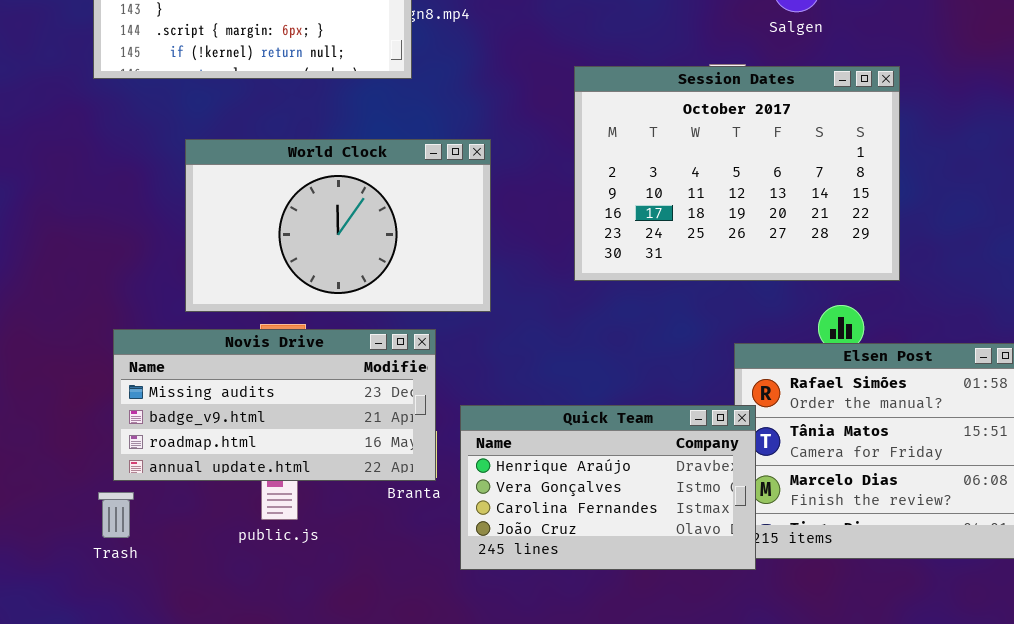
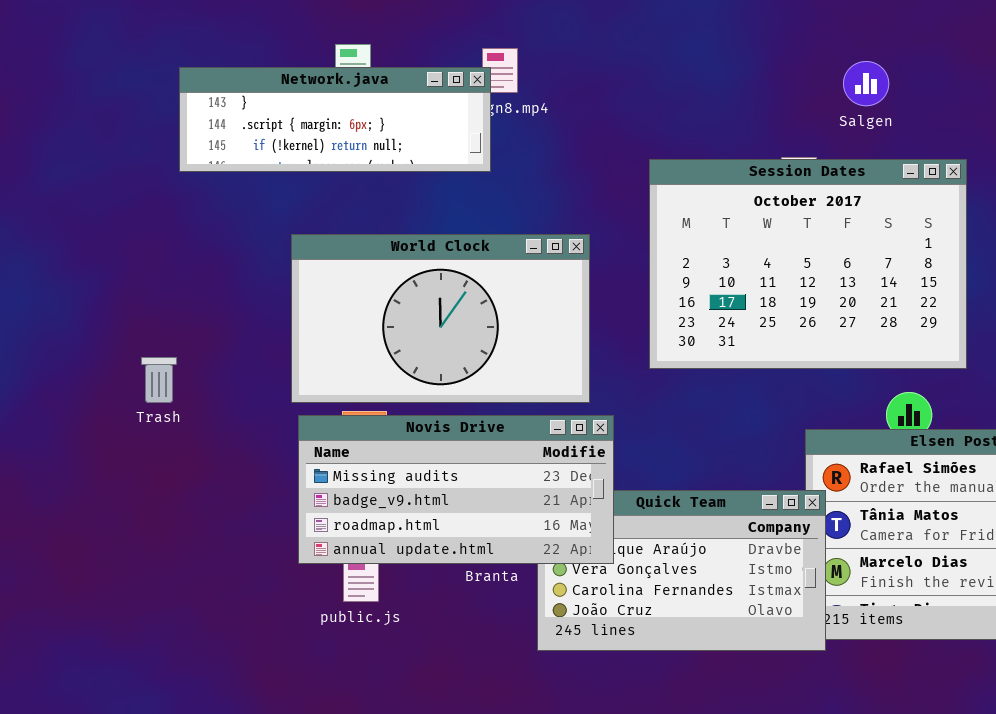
World Clock: [185,139,491,312] -> [291,234,590,403], moved
Novis Drive: [113,329,436,481] -> [298,415,614,564], moved
Trash: [98,492,134,538] -> [141,357,177,403], moved

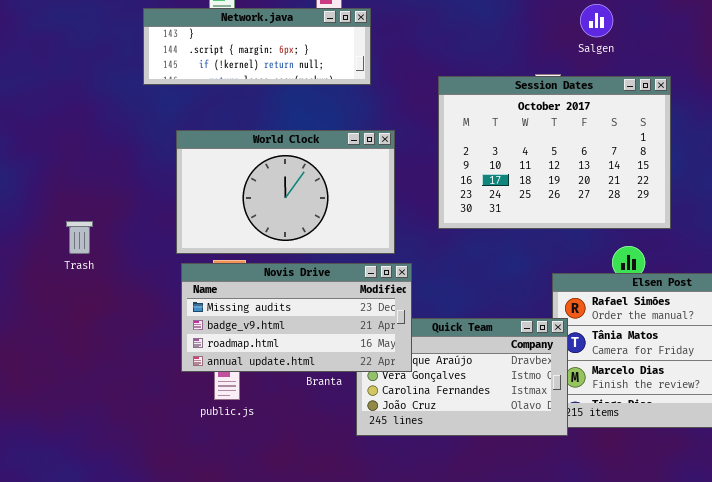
Network.java: [179,67,491,172] -> [143,8,371,85], moved

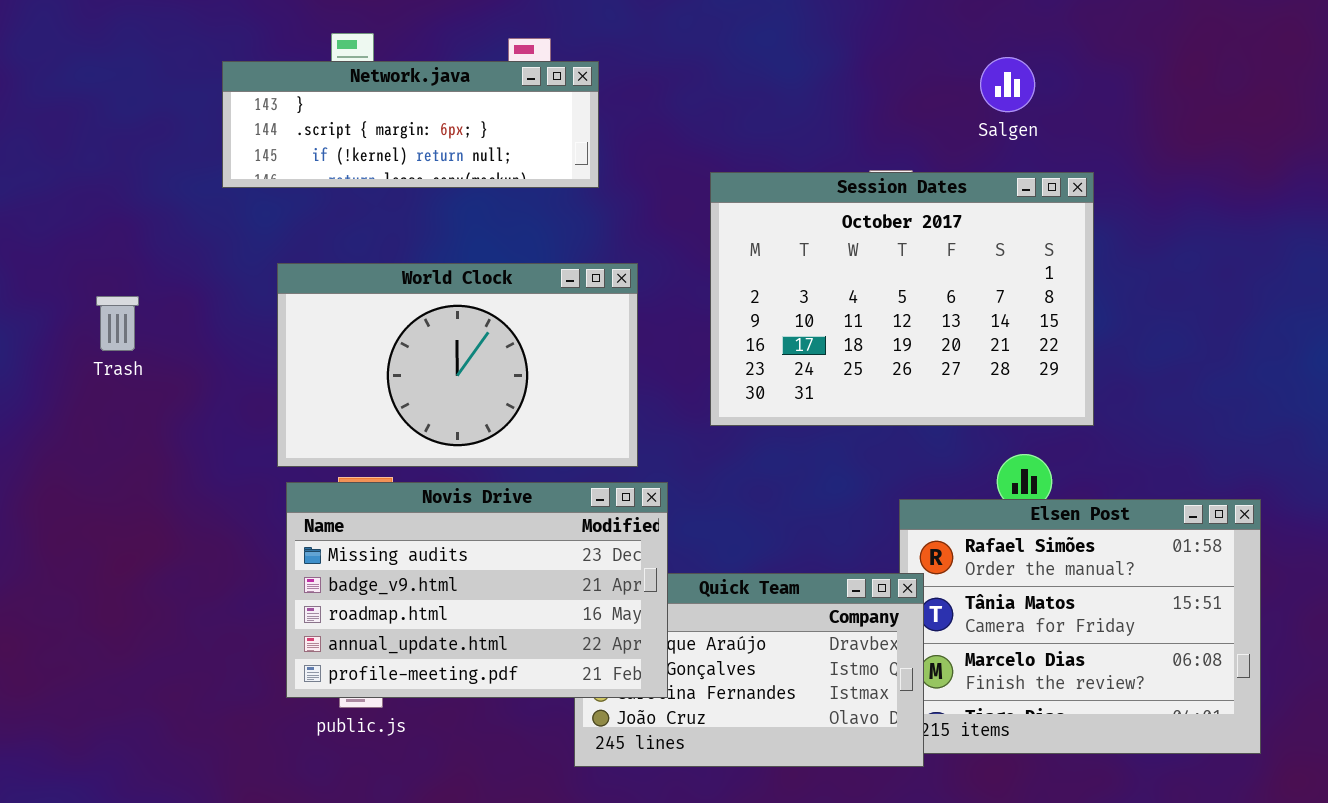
Salgen: [580,4,613,37] -> [980,57,1035,112], moved
Trash: [66,221,93,254] -> [96,296,139,351], moved
Novis Drive: [181,263,412,372] -> [286,482,668,698], resized

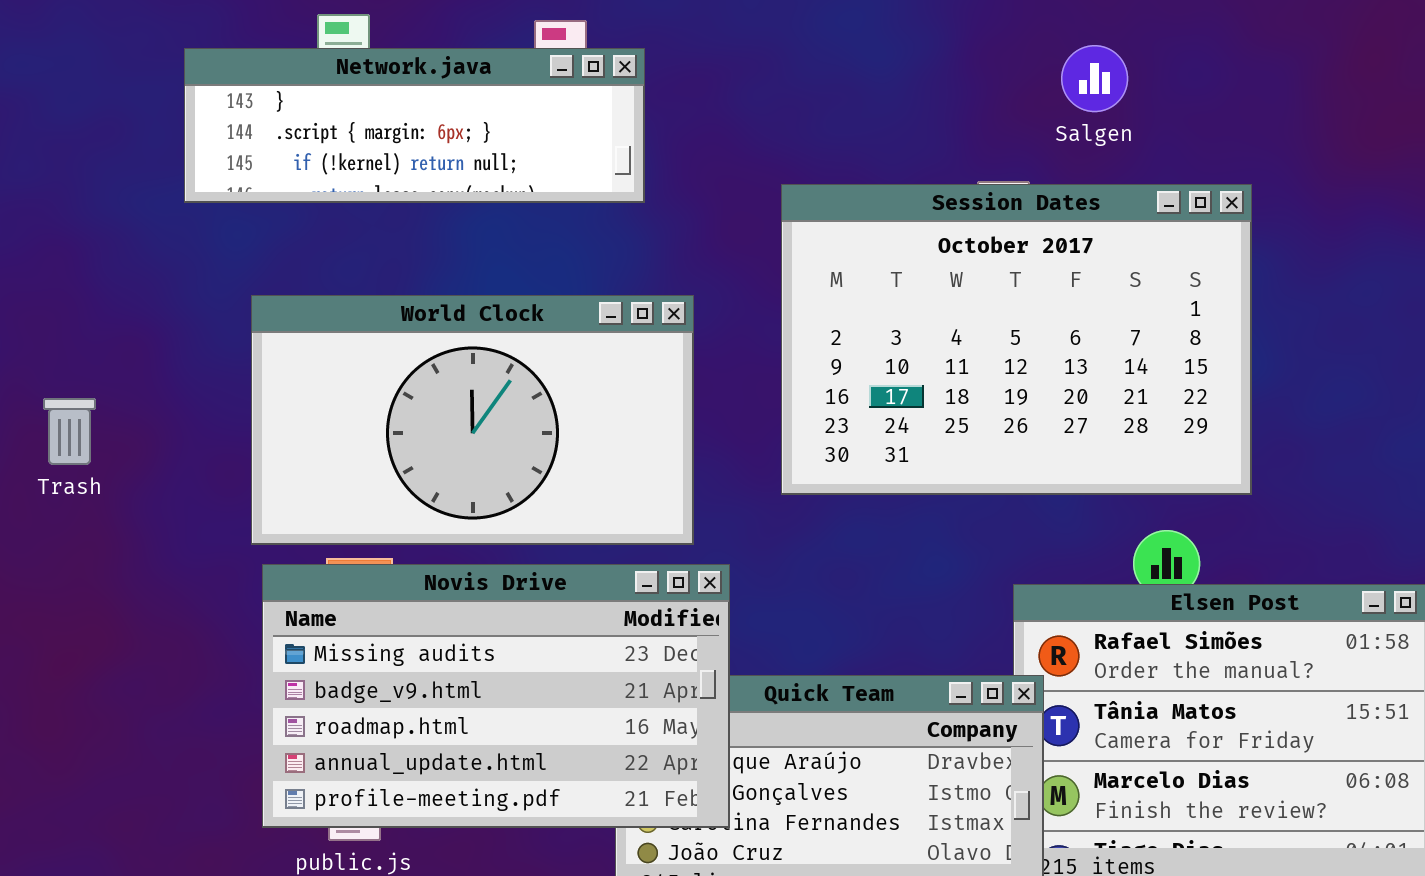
Salgen: [980,57,1035,112] -> [1061,45,1128,112], moved
Trash: [96,296,139,351] -> [43,398,96,465], moved

